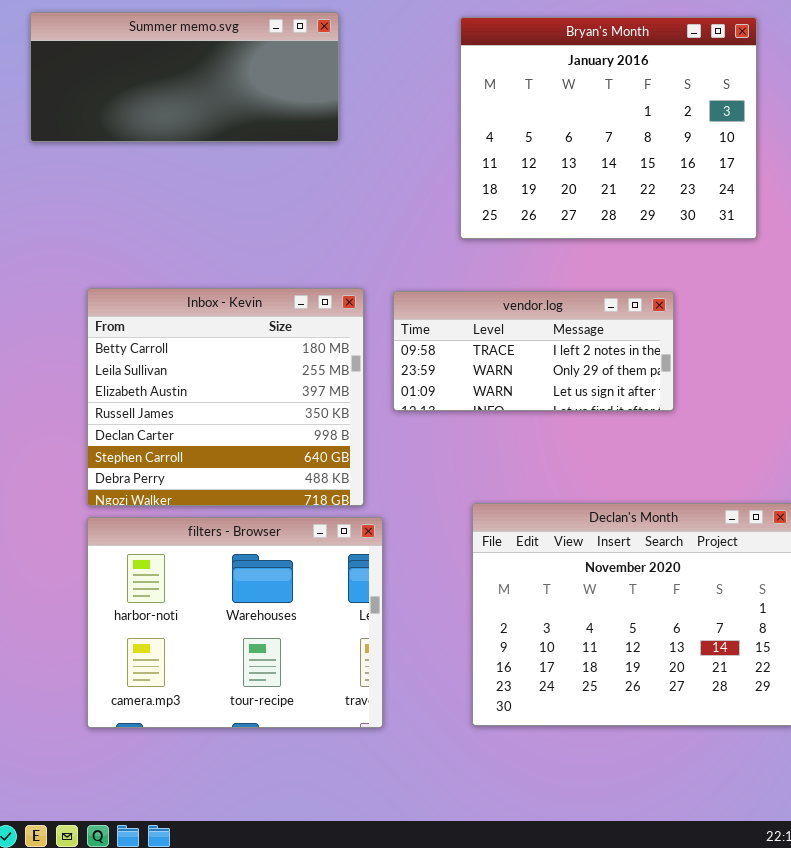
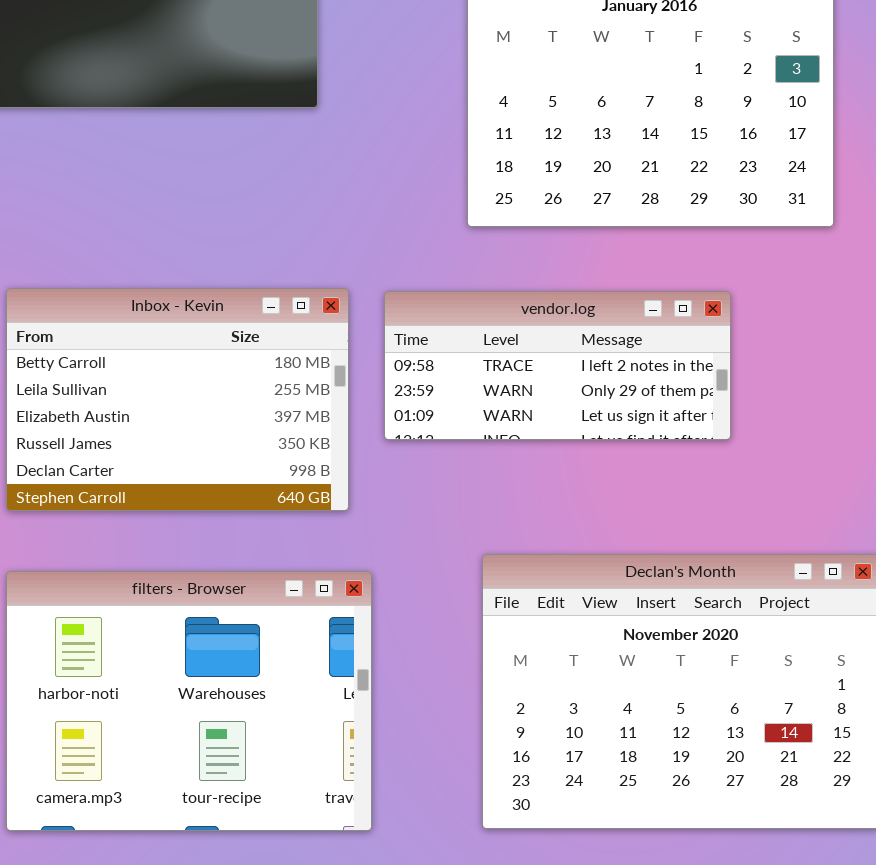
Inbox - Kevin: [87,288,364,506] -> [6,288,349,511], resized

